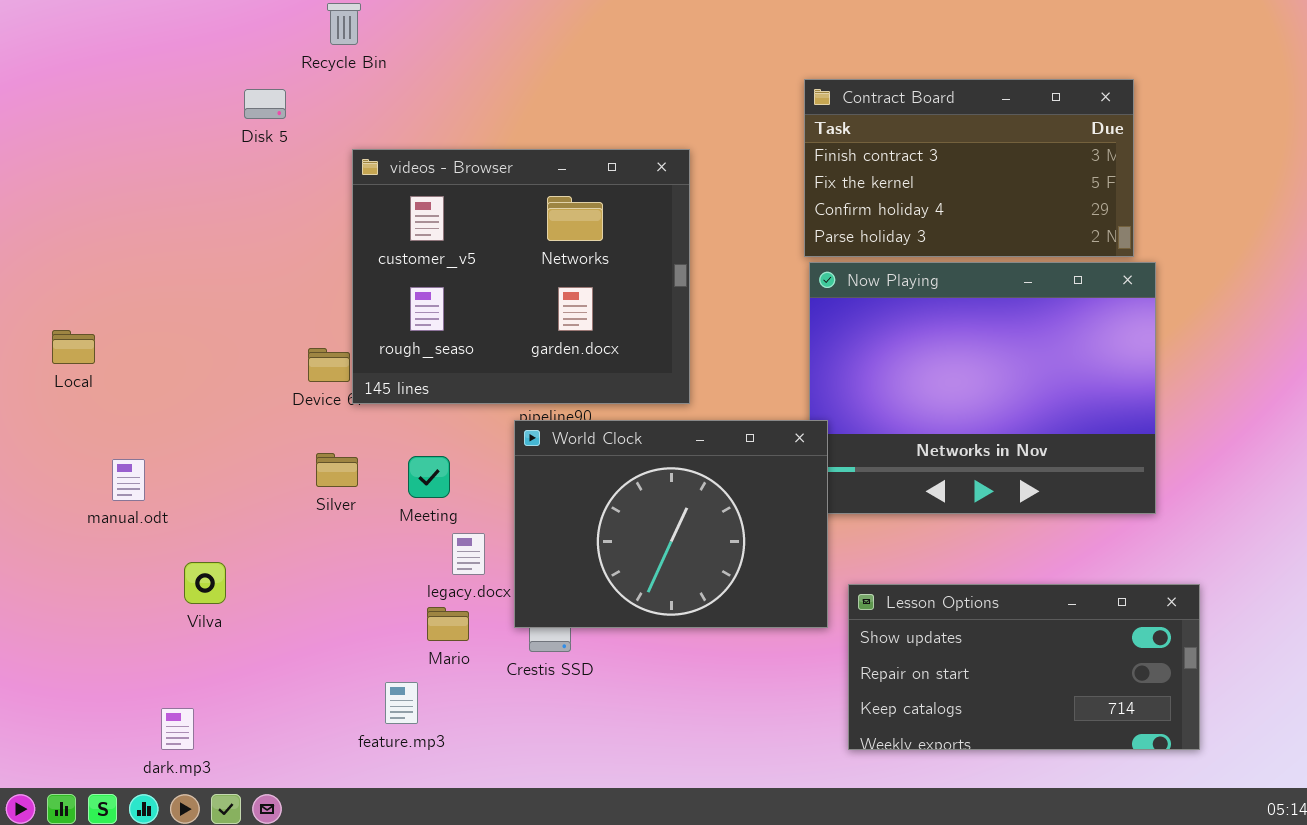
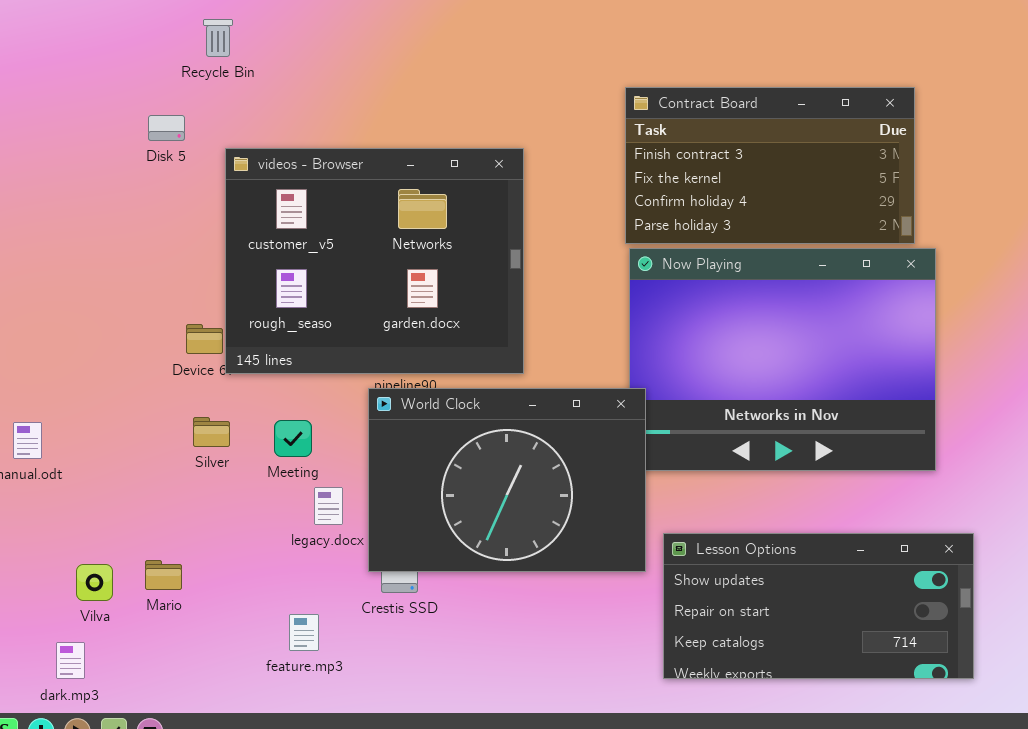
Disk 5: [244,89,286,119] -> [148,115,185,141], moved
Vilva: [184,562,226,604] -> [76,564,113,601], moved
Mario: [427,607,469,641] -> [145,560,182,590], moved
feature.mp3: [385,682,418,724] -> [289,614,319,651], moved

